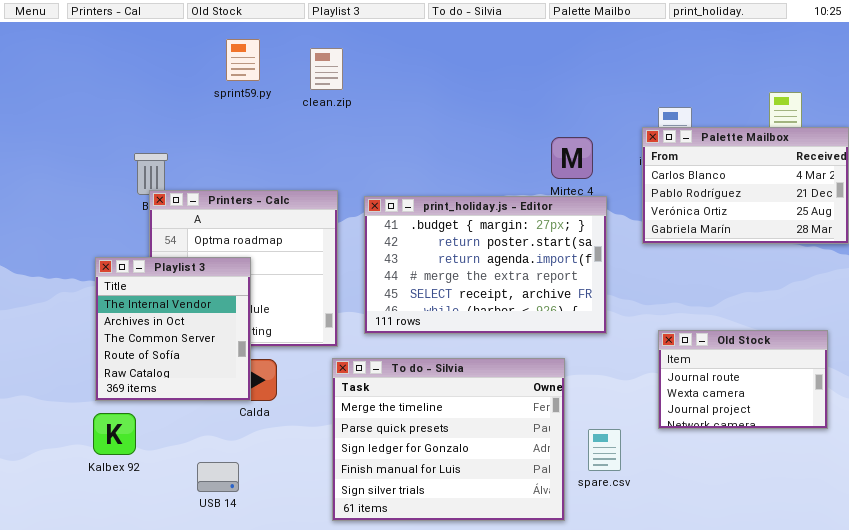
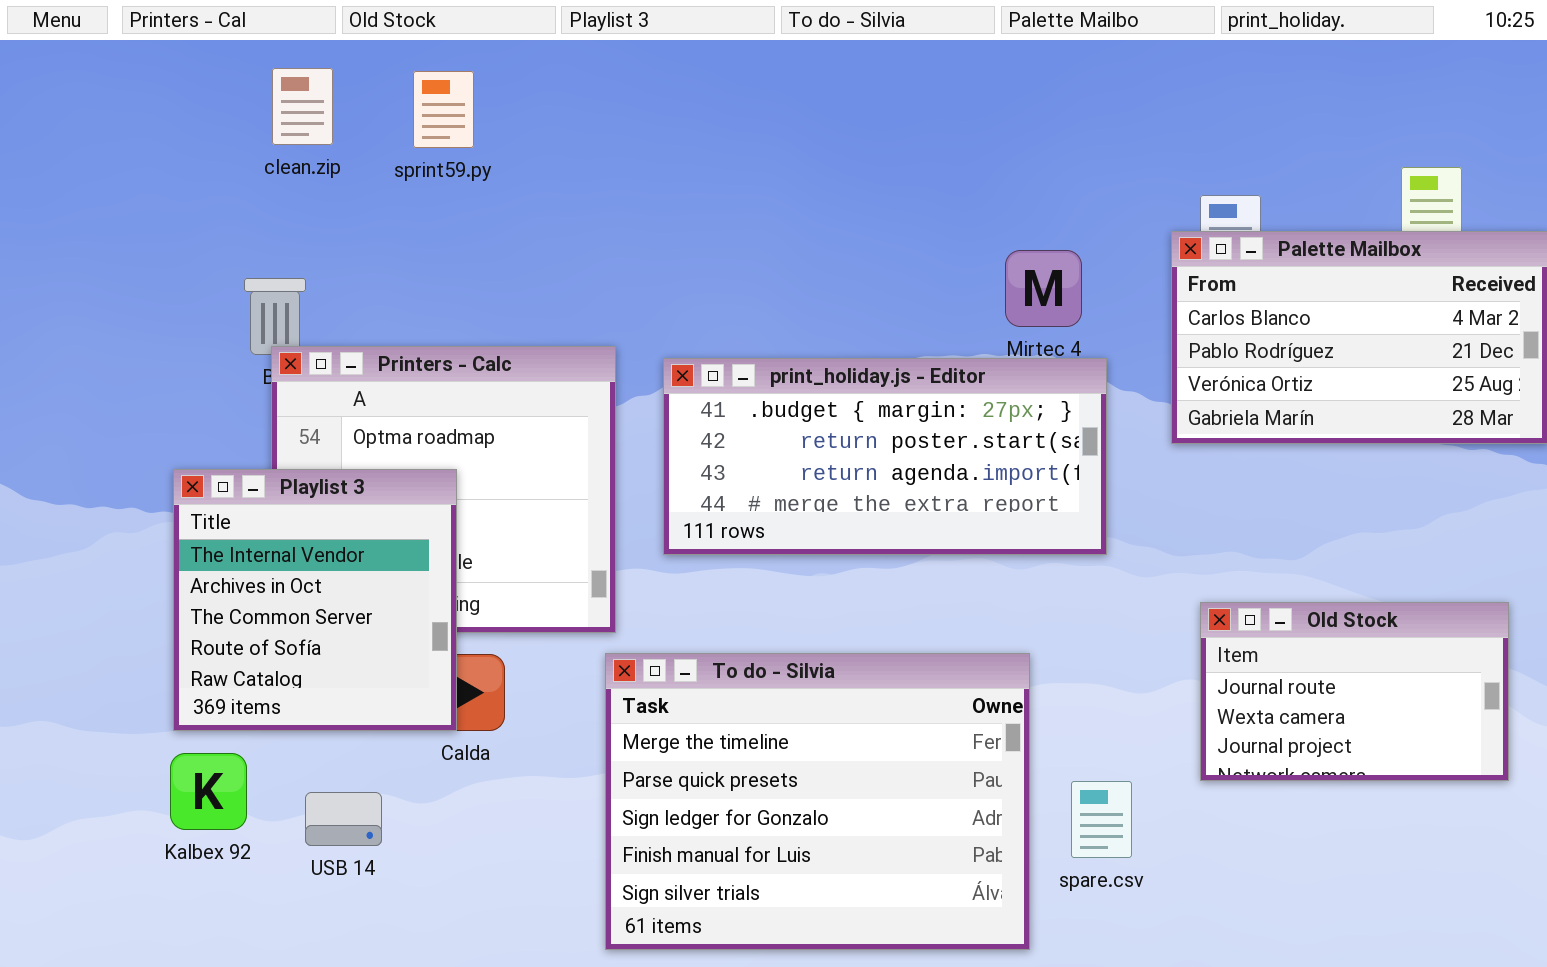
clean.zip: [310,48,343,90] -> [272,68,333,145], moved
print_holiday.js - Editor: [364,196,607,334] -> [663,358,1107,555], resized
USB 14: [197,462,239,492] -> [305,792,382,846], moved

